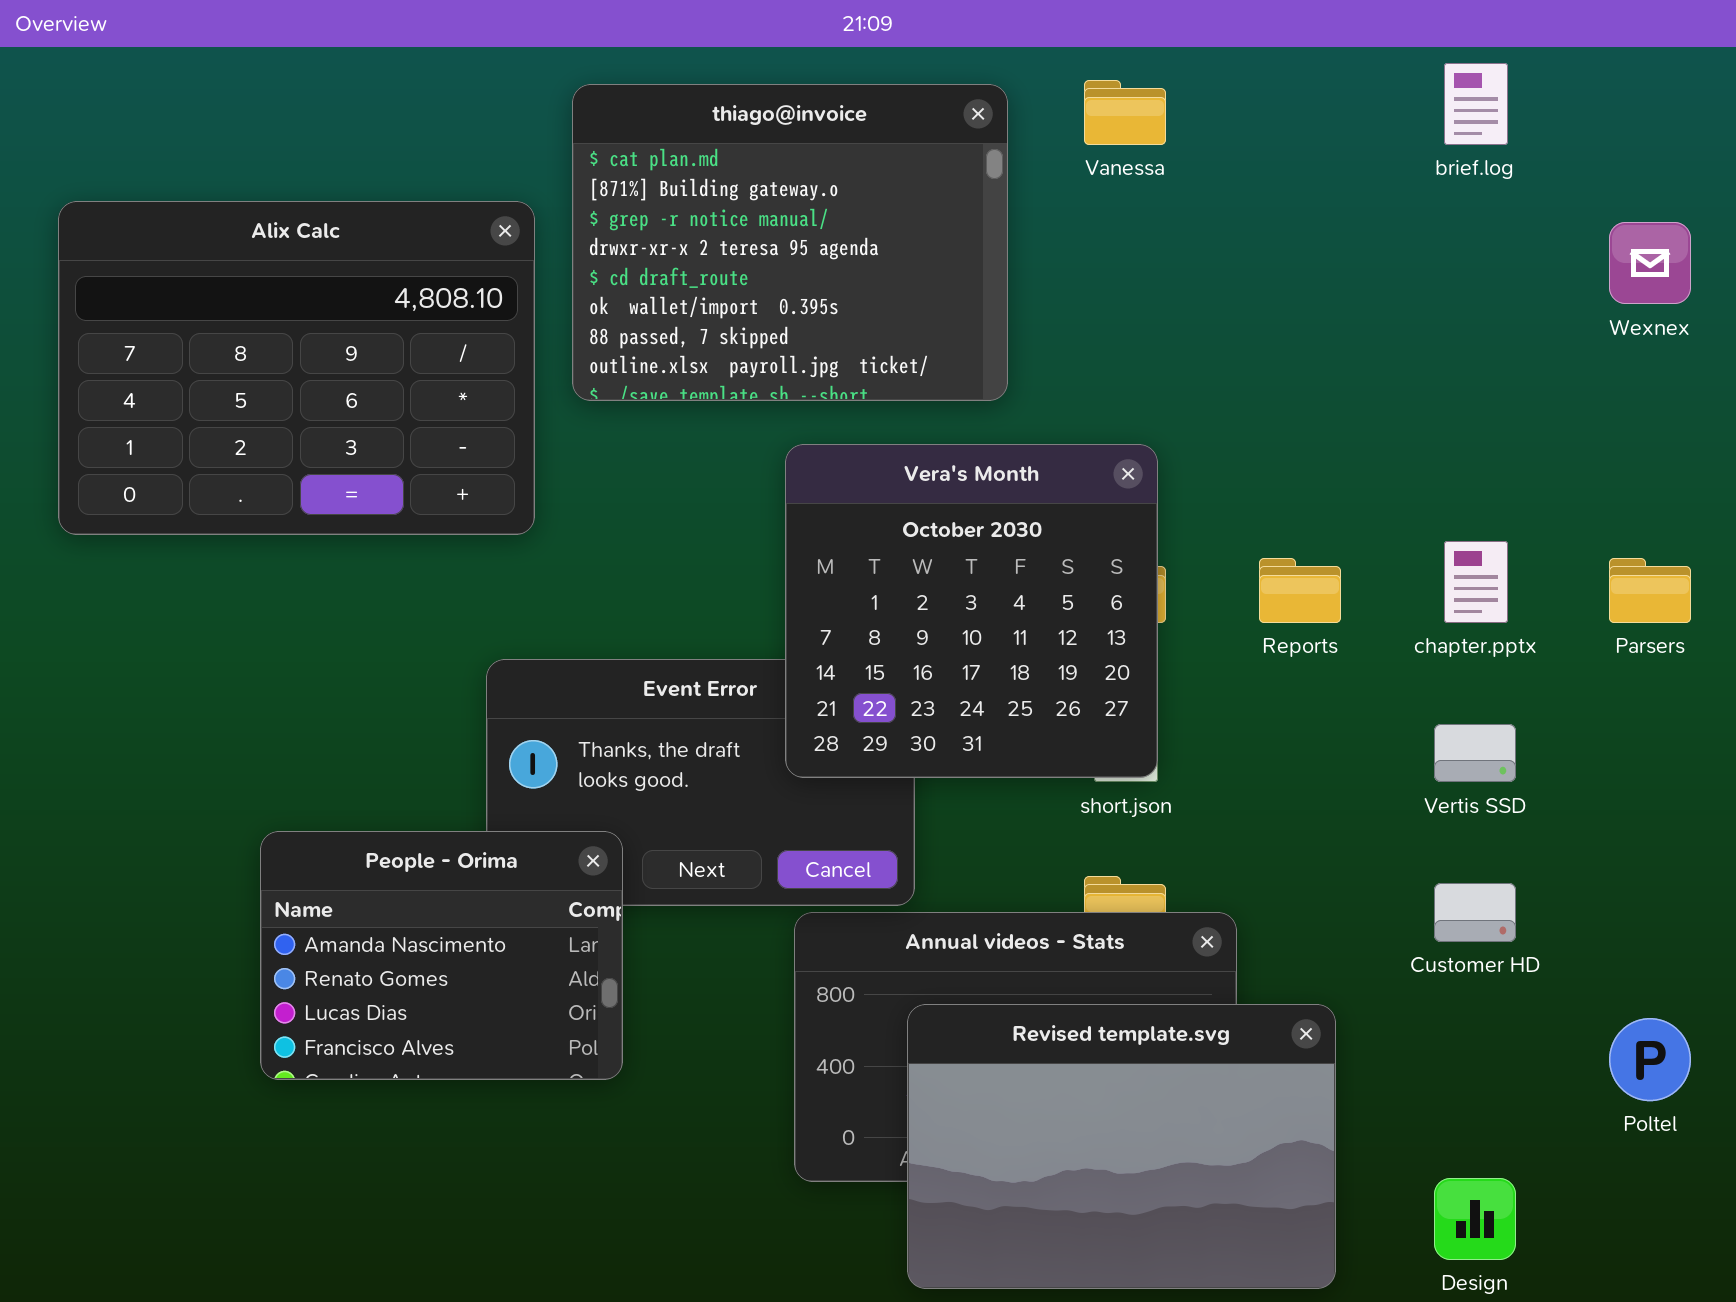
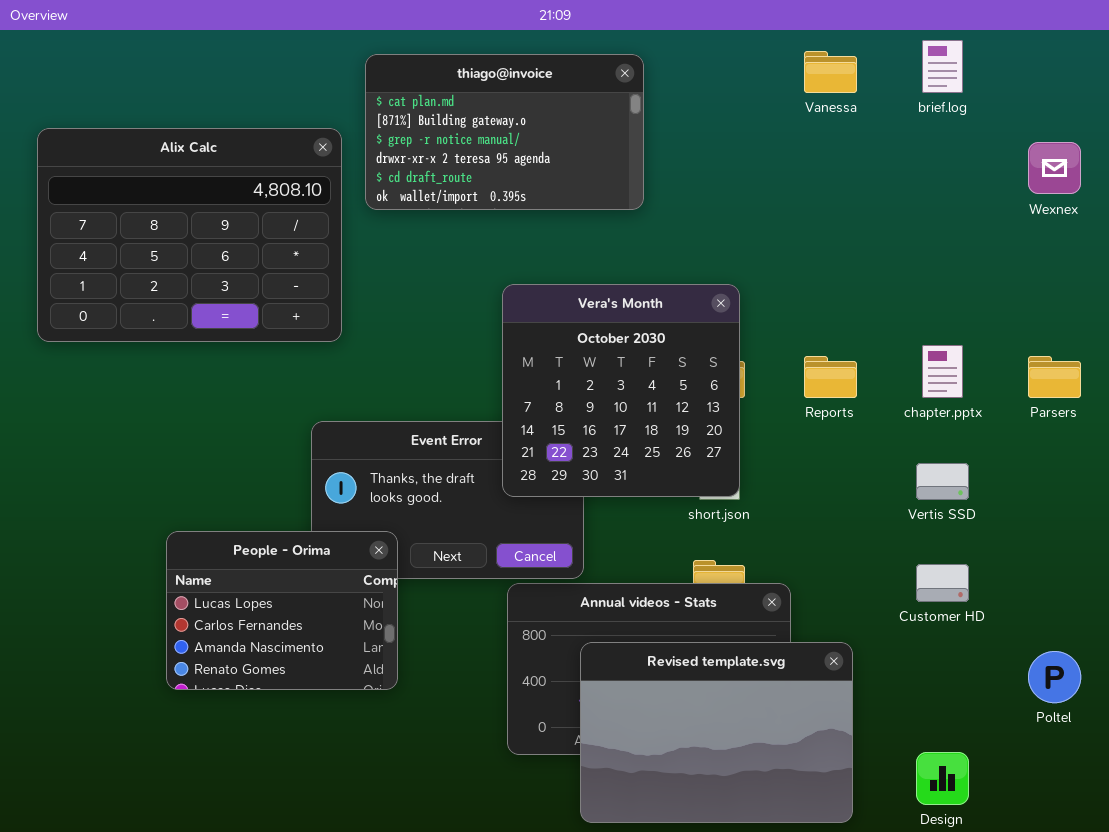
Vanessa: [1084,80,1166,145] -> [804,51,857,93], moved
thiago@invoice: [572,84,1008,401] -> [365,54,644,210], resized
People - Orima: [260,831,623,1080] -> [166,531,398,690], scrolled up 2 rows

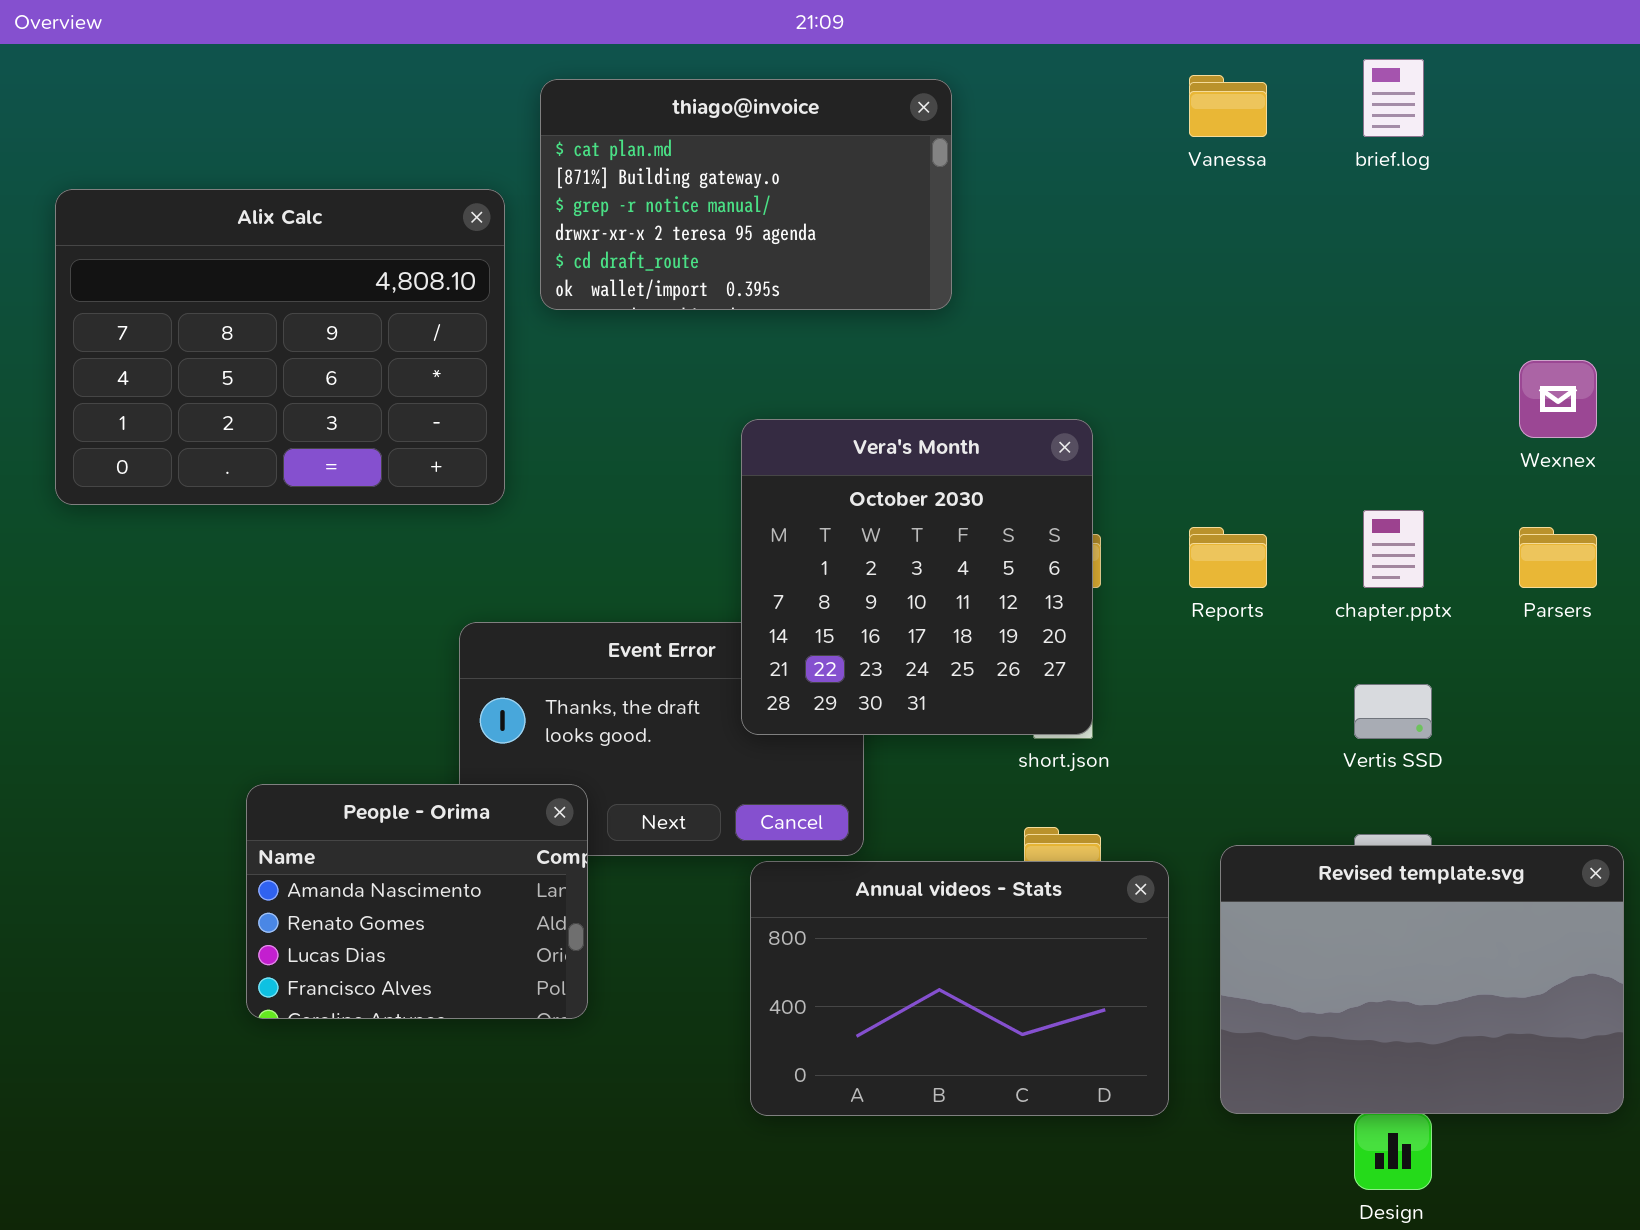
Wexnex: [1028,142,1081,194] -> [1519,360,1597,438], moved
People - Orima: [166,531,398,690] -> [246,784,588,1019], scrolled down 2 rows
Revised template.svg: [580,642,853,823] -> [1220,845,1624,1114], moved

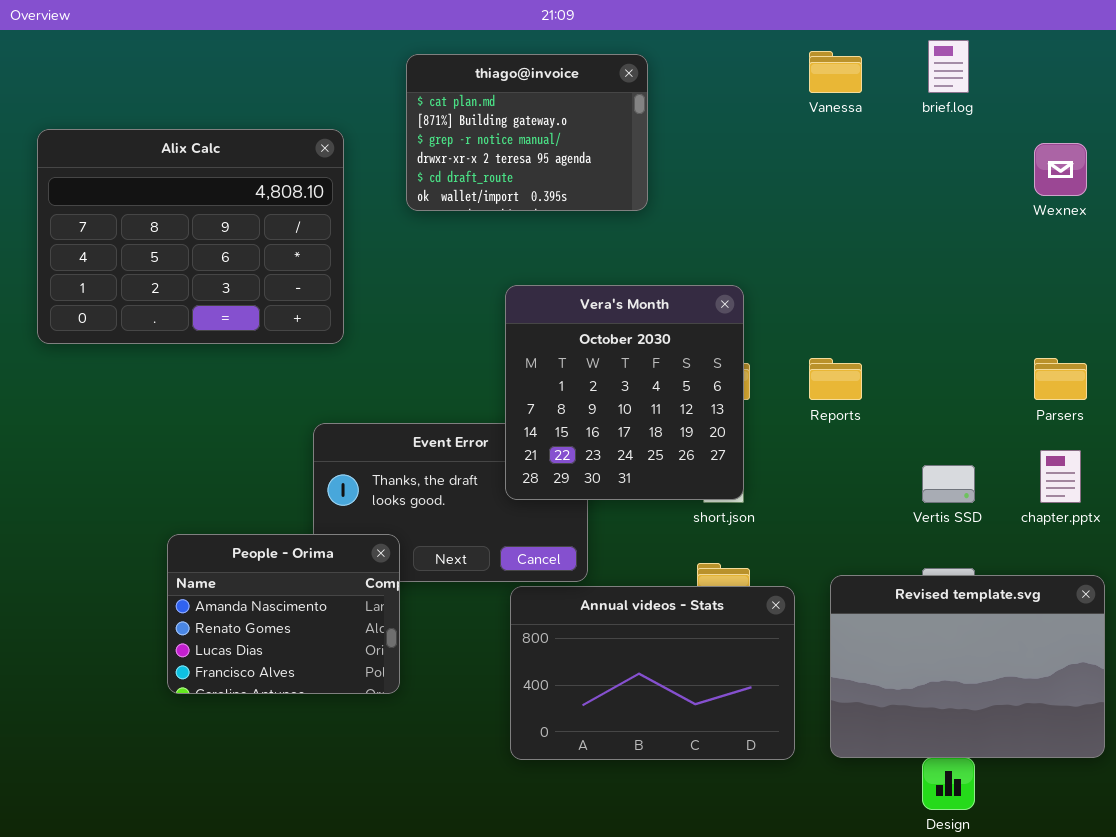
thiago@invoice: [540,79,952,310] -> [406,54,648,211], resized
Wexnex: [1519,360,1597,438] -> [1034,143,1087,196], moved
chapter.pptx: [1363,510,1424,588] -> [1040,450,1081,503], moved

